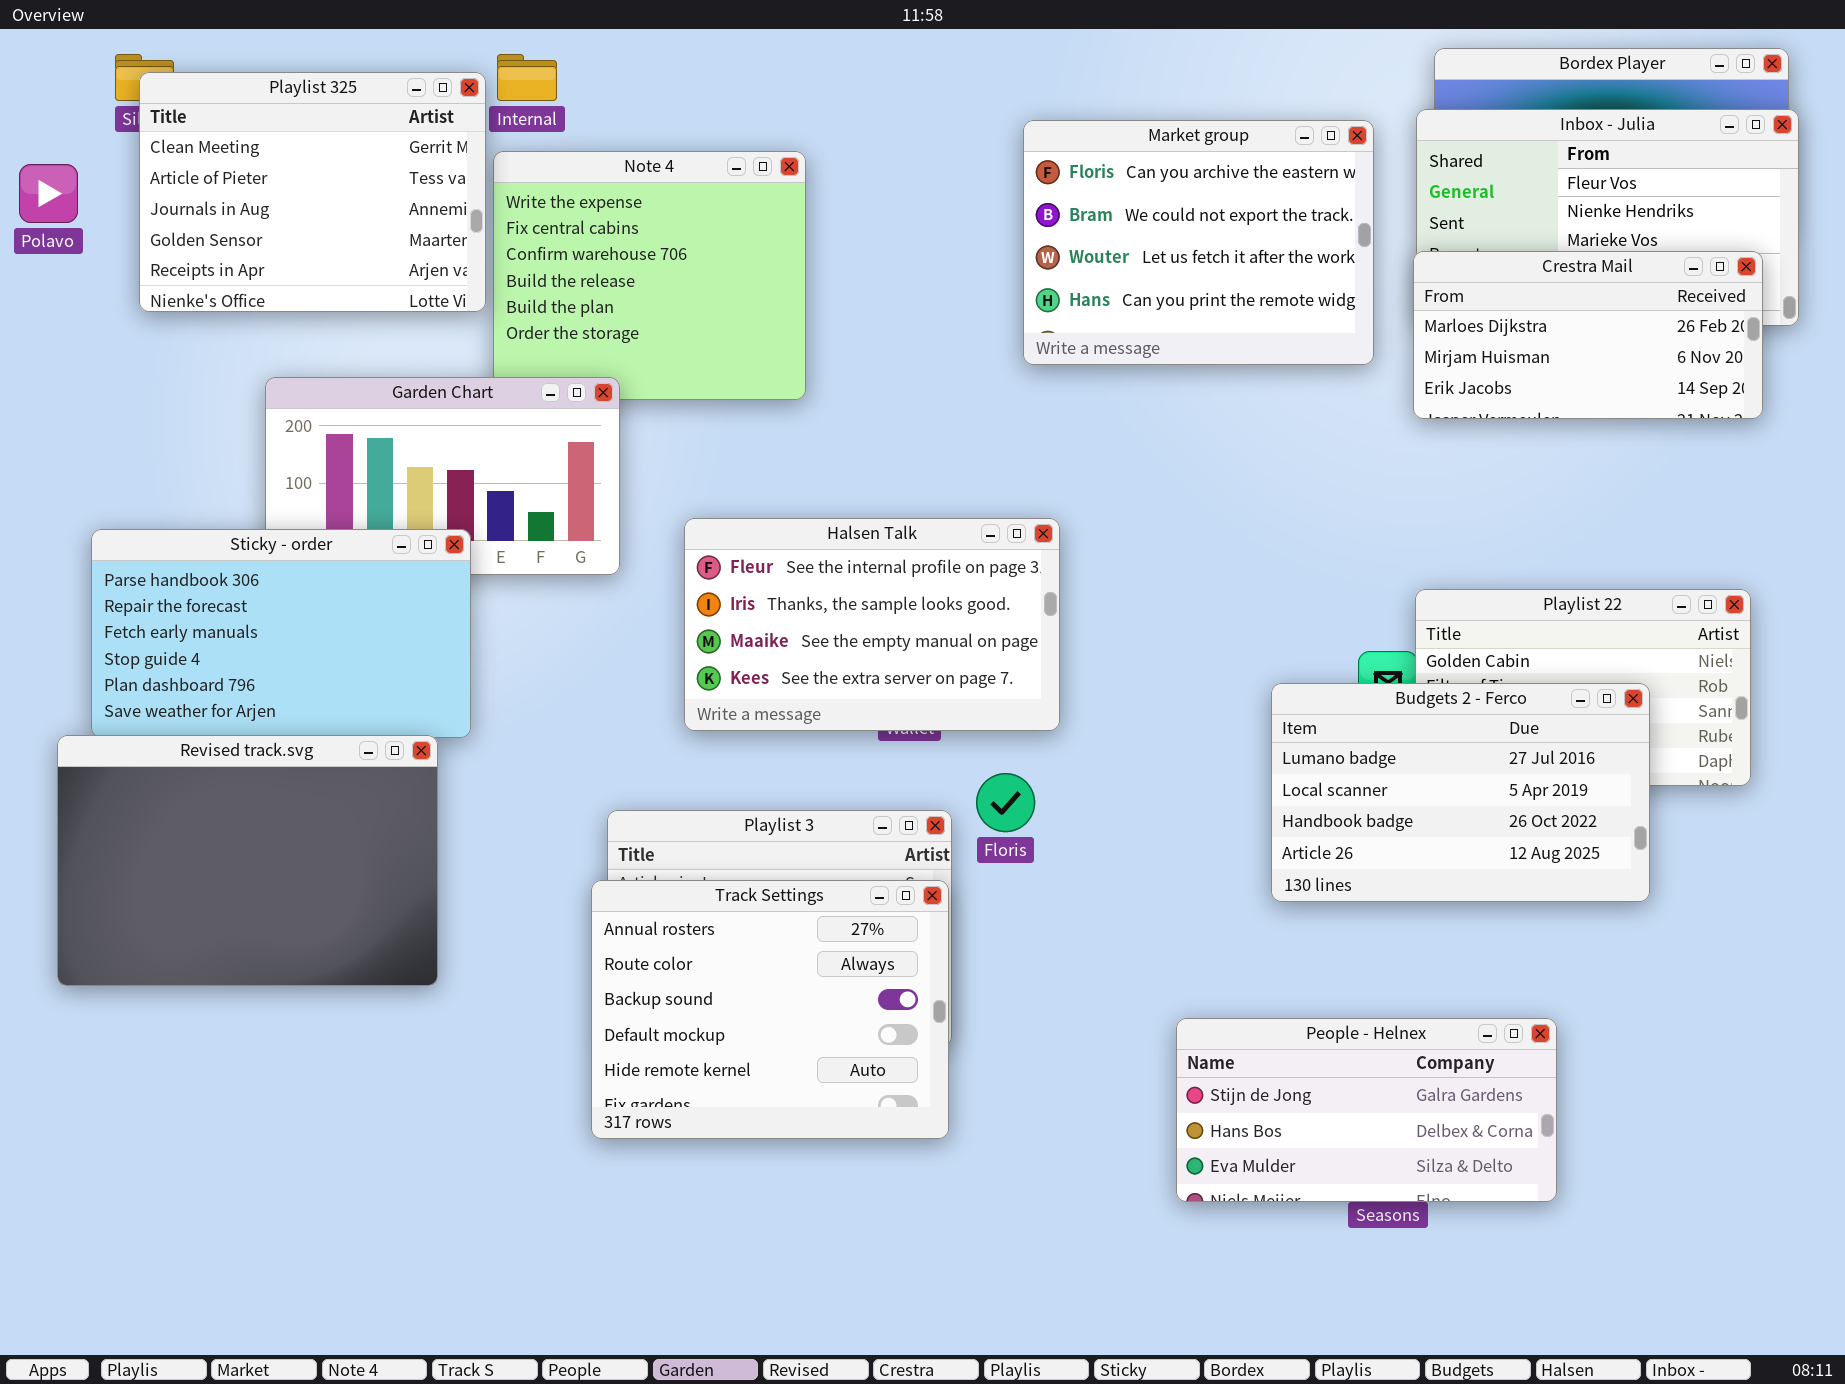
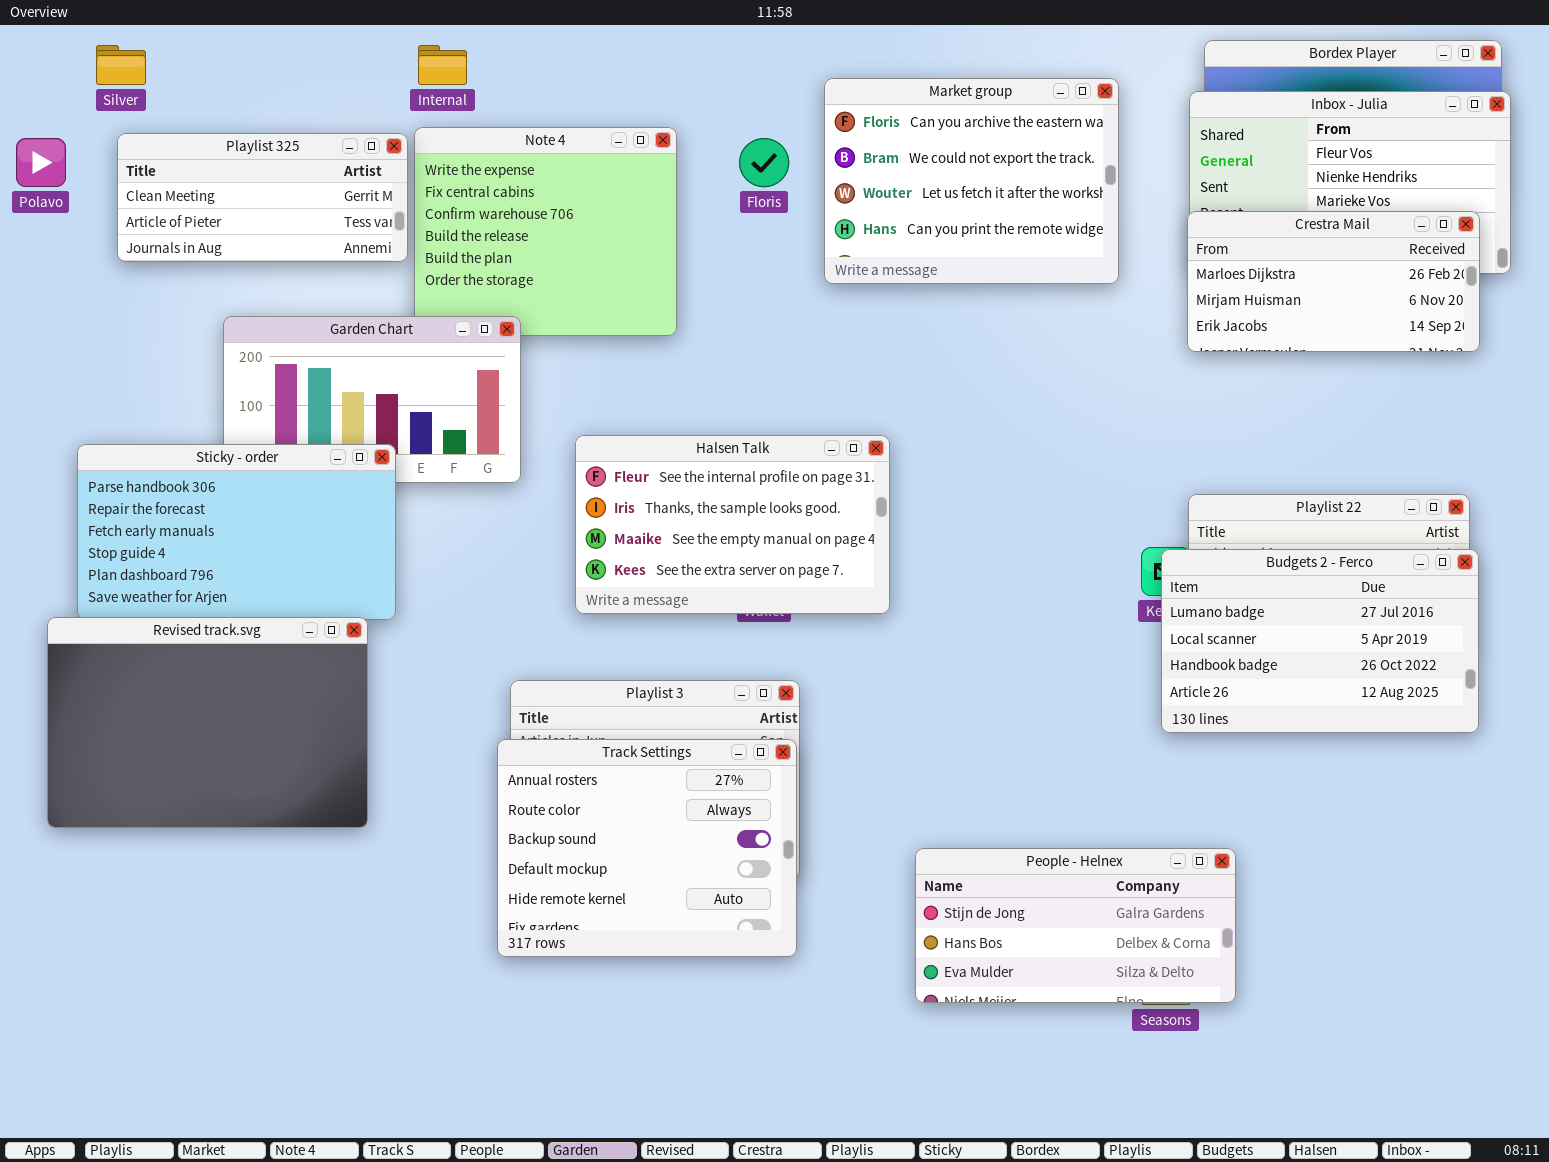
Playlist 325: [139,72,486,312] -> [117,133,408,262], resized
Market group: [1023,120,1374,365] -> [824,78,1119,284], moved
Budgets 2 - Ferco: [1271,683,1650,902] -> [1161,549,1479,733], moved
Floris: [976,773,1035,832] -> [739,138,789,187], moved
People - Helnex: [1176,1018,1557,1202] -> [915,848,1236,1003], moved

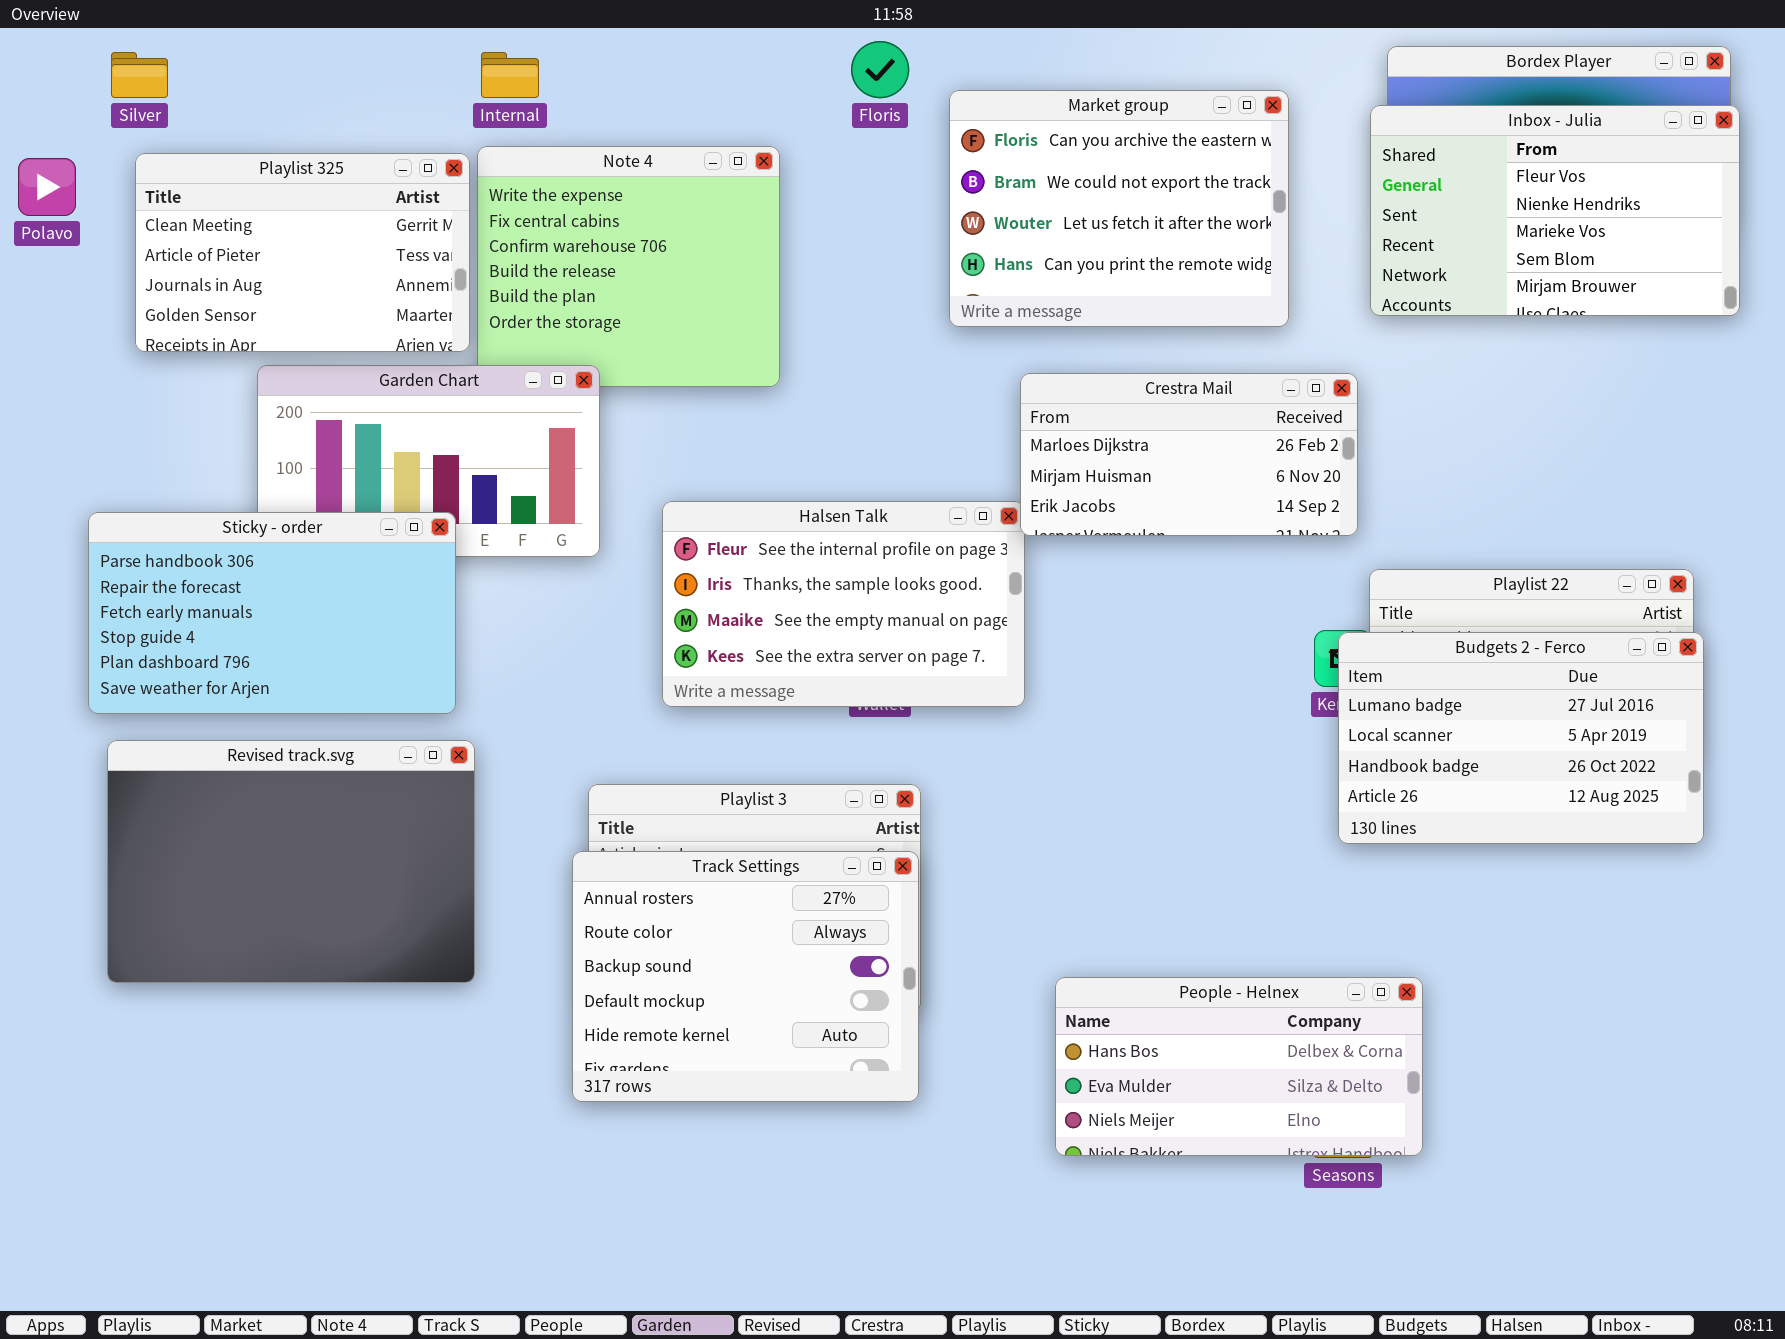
Playlist 325: [117,133,408,262] -> [135,153,470,352], resized
Floris: [739,138,789,187] -> [851,41,909,98], moved
Crestra Mail: [1187,211,1480,352] -> [1020,373,1358,536], moved
Revised track.svg: [47,617,368,828] -> [107,740,475,983], moved
People - Helnex: [915,848,1236,1003] -> [1055,977,1423,1156], scrolled down 1 row

